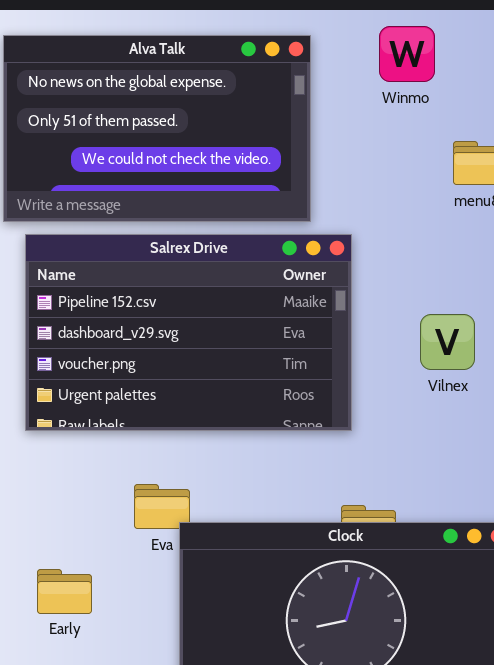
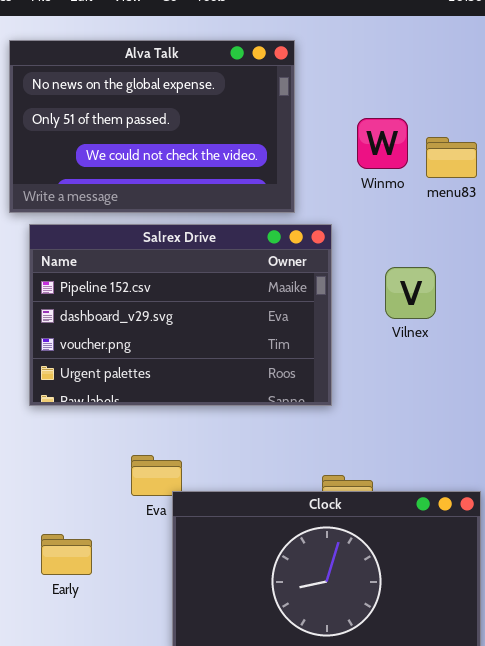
Winmo: [379,26,435,82] -> [357,118,408,169], moved
Vilnex: [420,314,475,370] -> [385,267,436,319], moved

